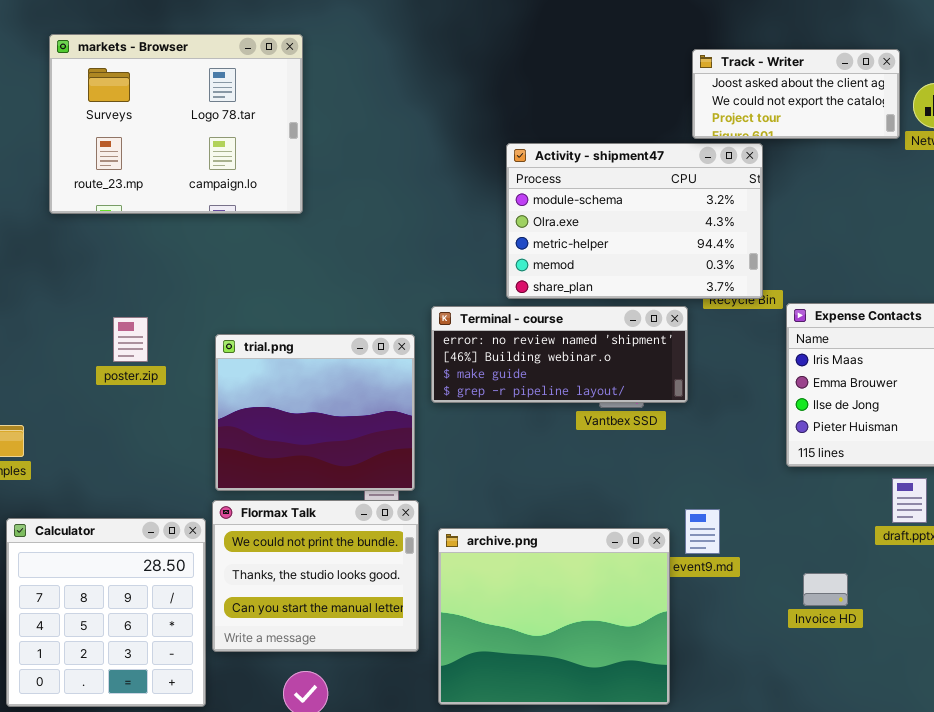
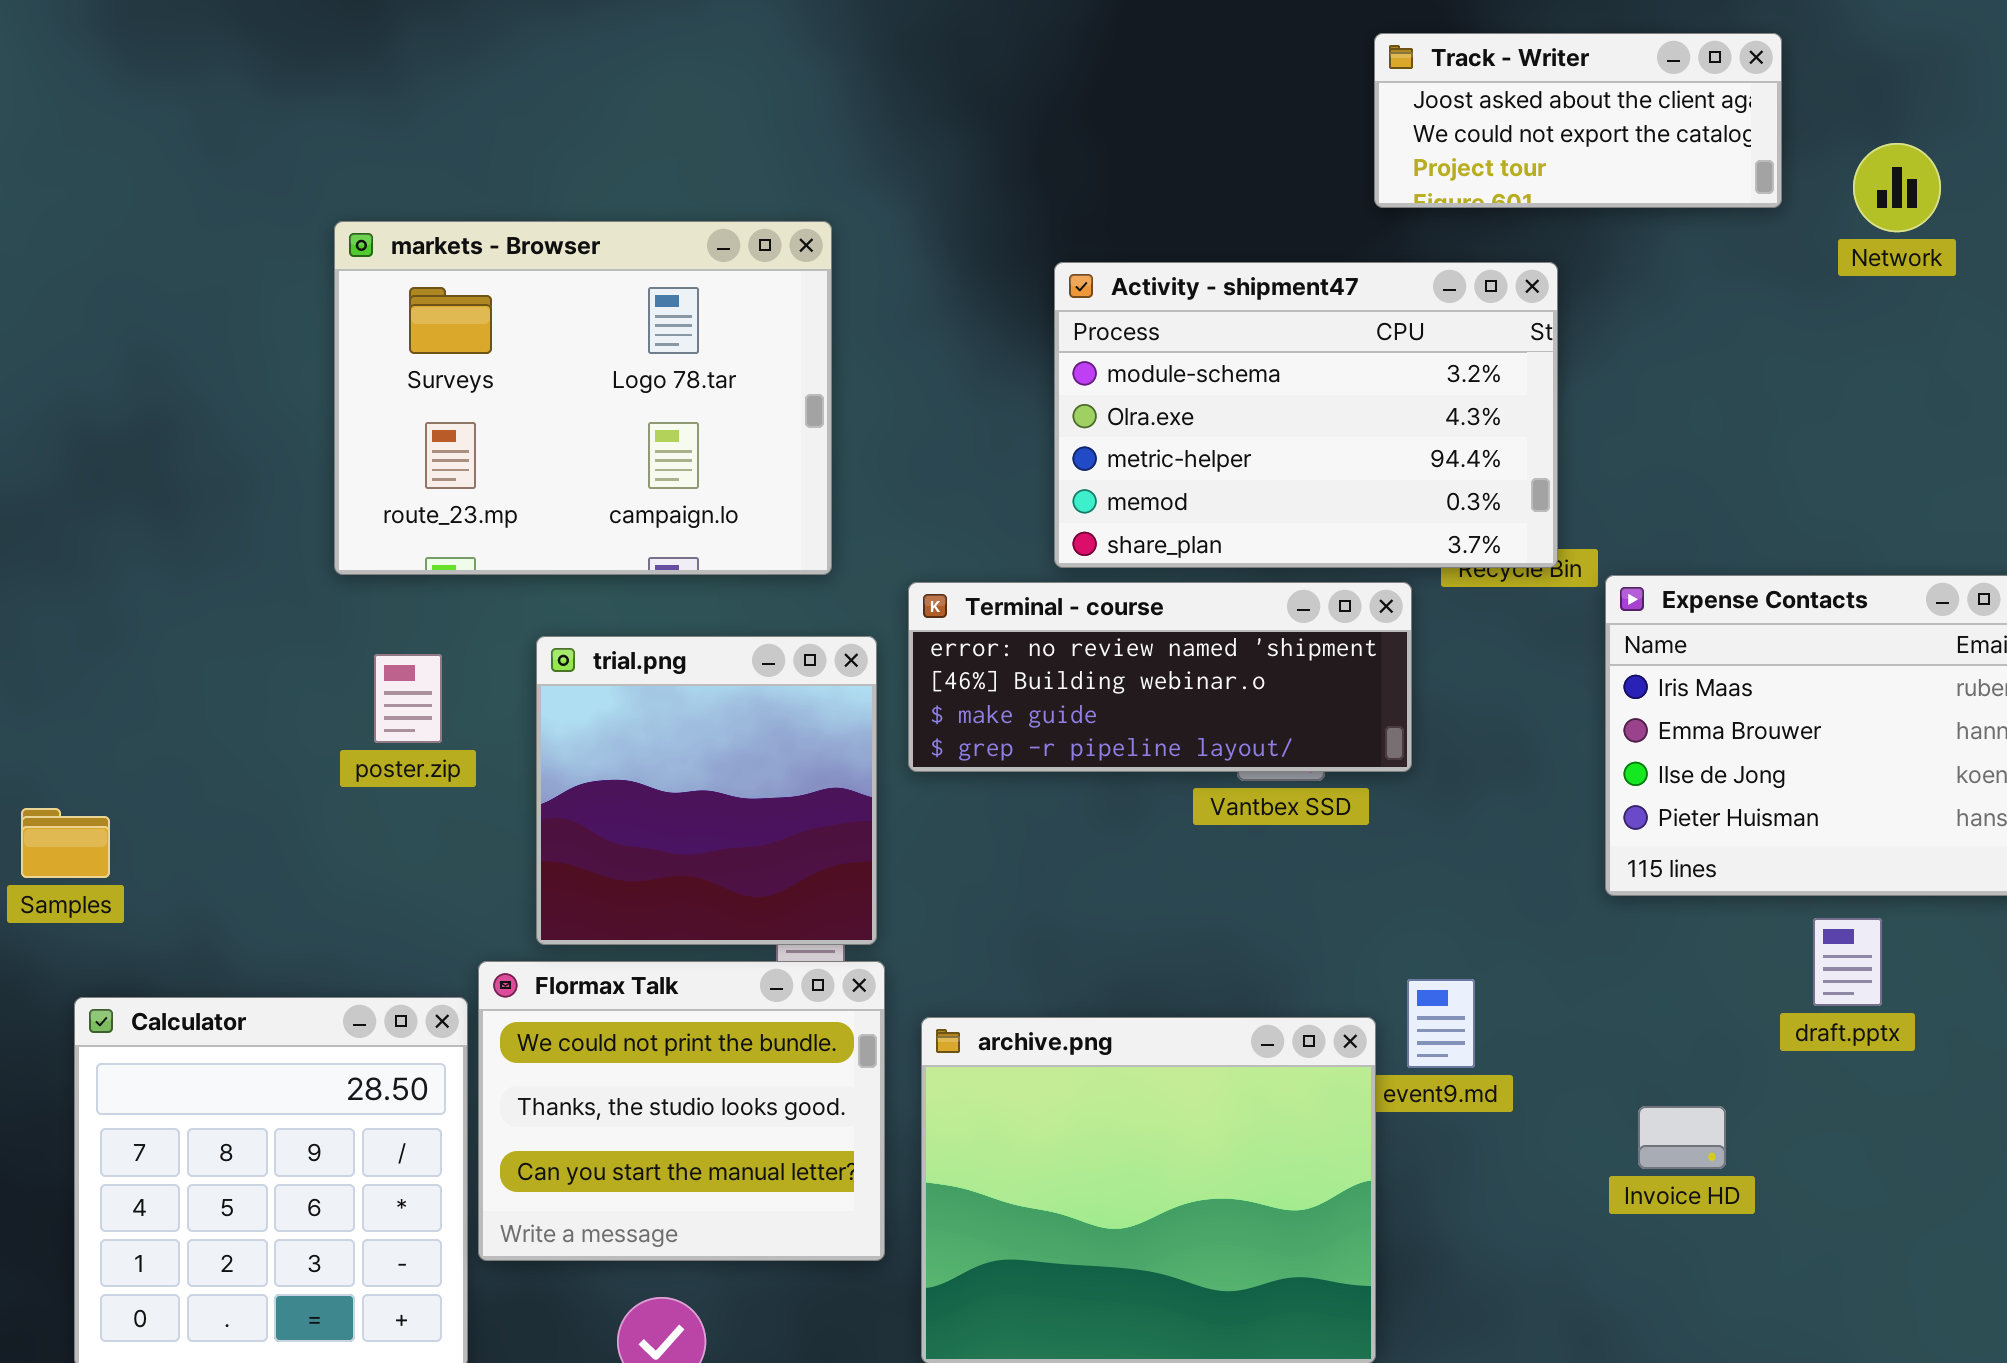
markets - Browser: [49,34,303,214] -> [334,221,832,575], moved
Track - Writer: [692,49,900,139] -> [1374,33,1782,208], moved
poster.zip: [113,317,148,362] -> [374,654,442,743], moved
trial.png: [215,334,415,491] -> [536,636,877,945], resized

